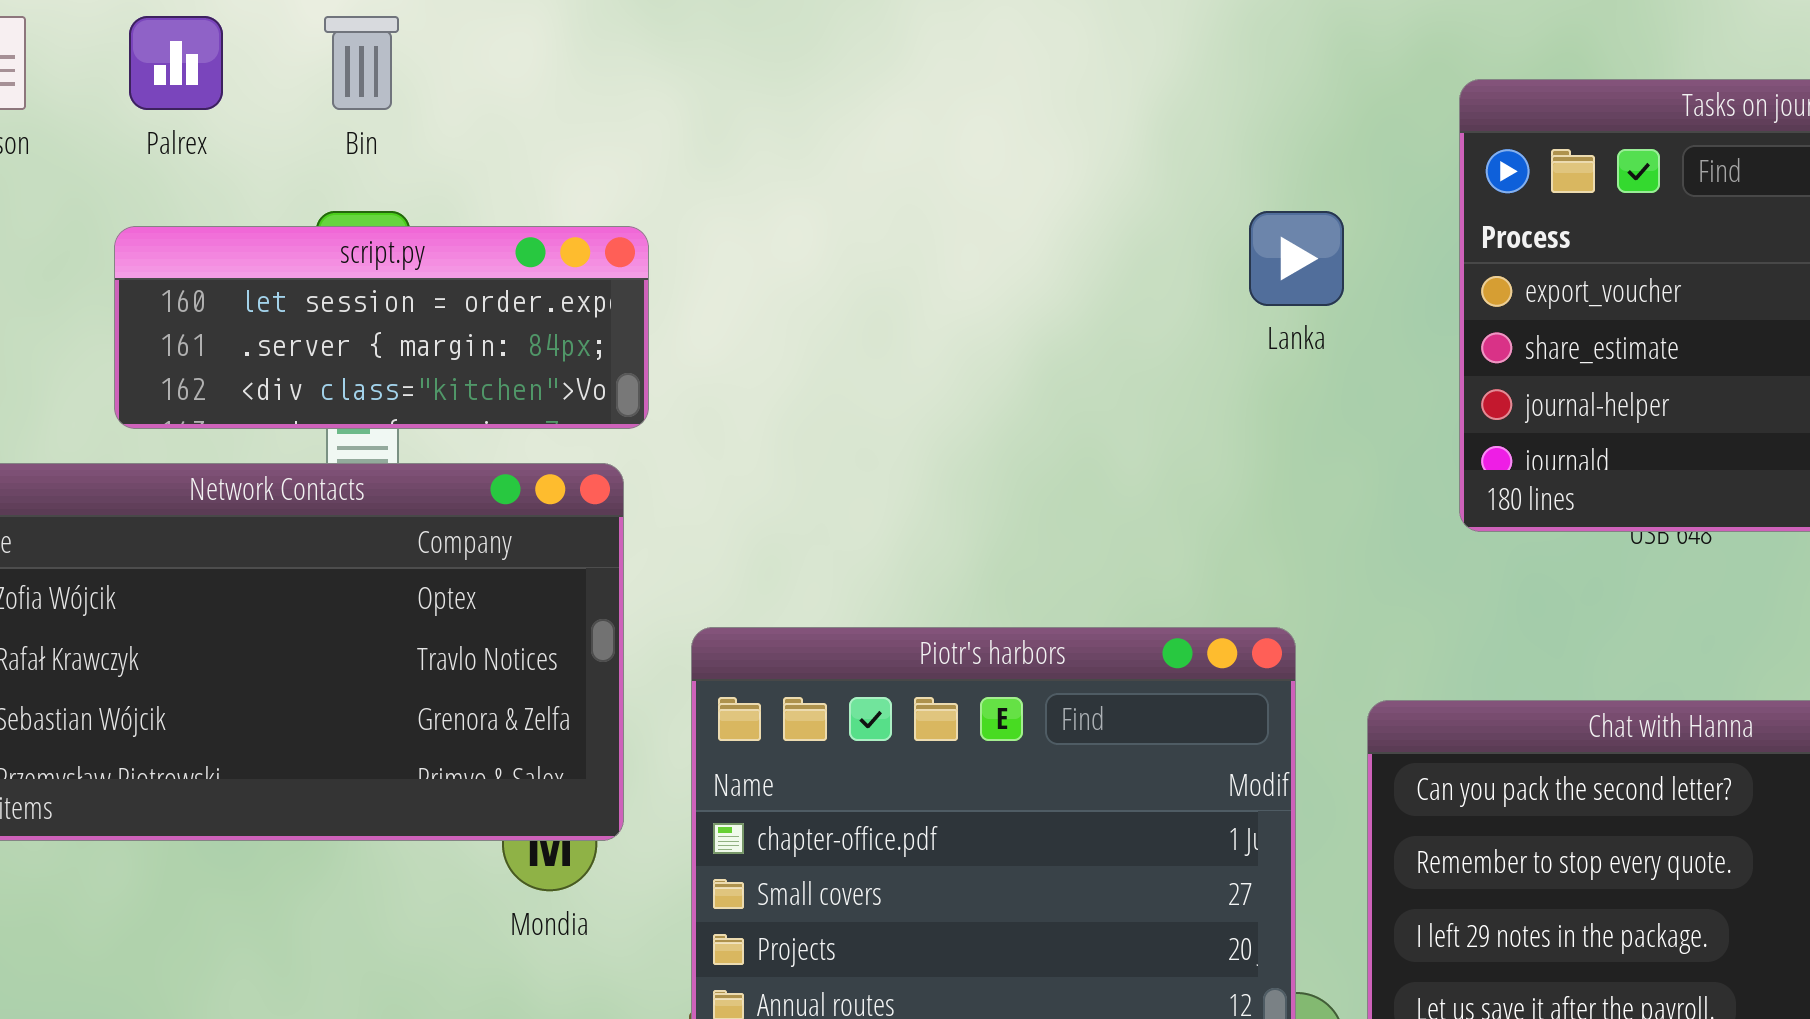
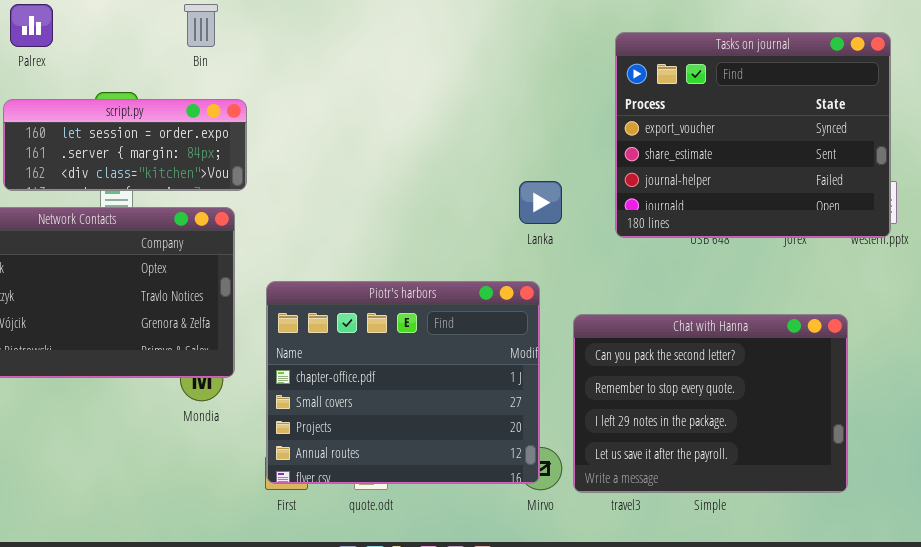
Bin: [324,16,399,110] -> [184,4,218,47], moved
Lanka: [1249,211,1344,306] -> [519,181,562,224], moved

